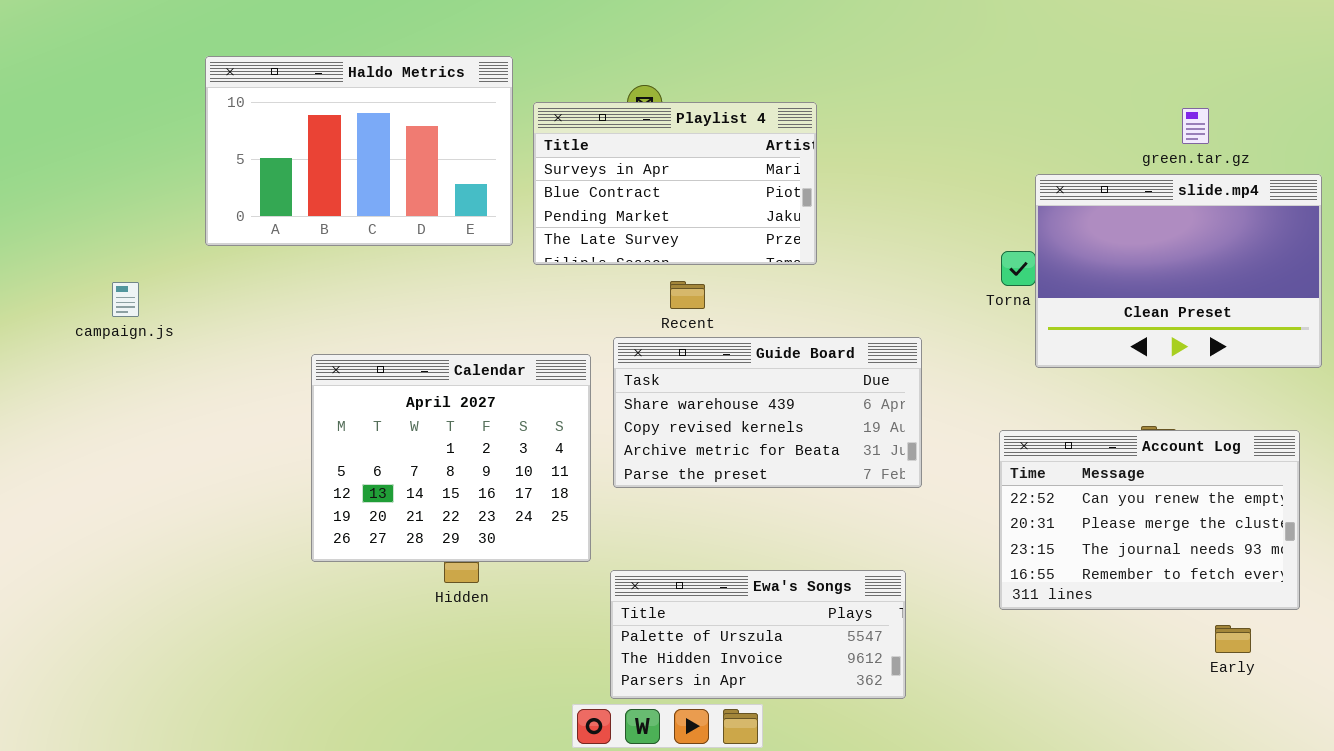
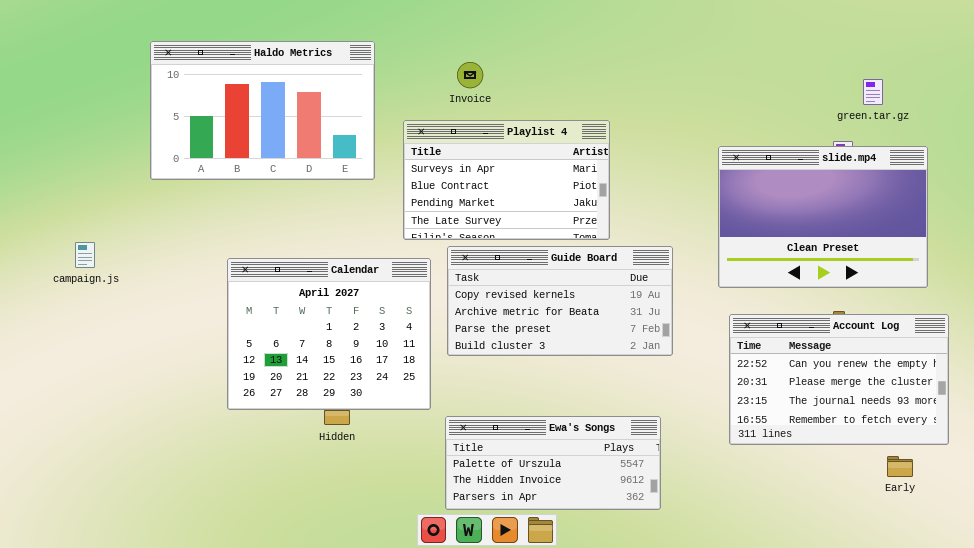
Playlist 4: [533,102,817,265] -> [403,120,610,240], moved
slide.mp4: [1035,174,1322,368] -> [718,146,928,288], moved
campaign.js: [112,282,139,317] -> [75,242,95,268], moved
Guide Board: [613,337,922,488] -> [447,246,673,356], scrolled down 1 row

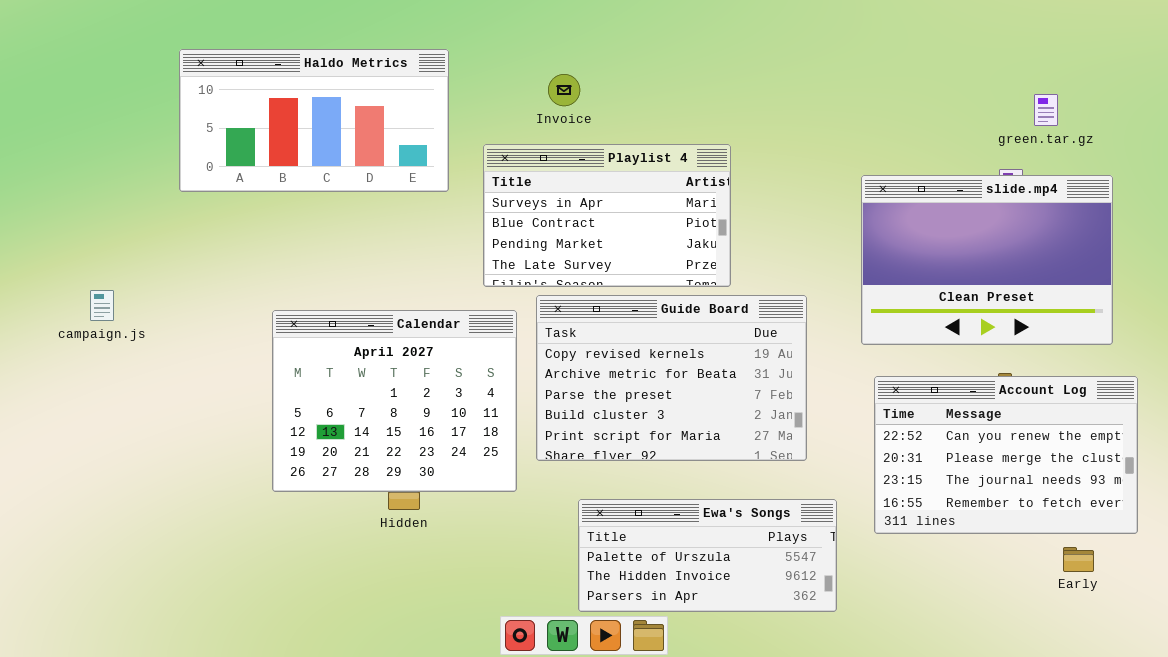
Haldo Metrics: [150,41,375,180] -> [179,49,449,192], resized
Guide Board: [447,246,673,356] -> [536,295,807,461], resized
Ewa's Songs: [445,416,661,510] -> [578,499,837,612], moved

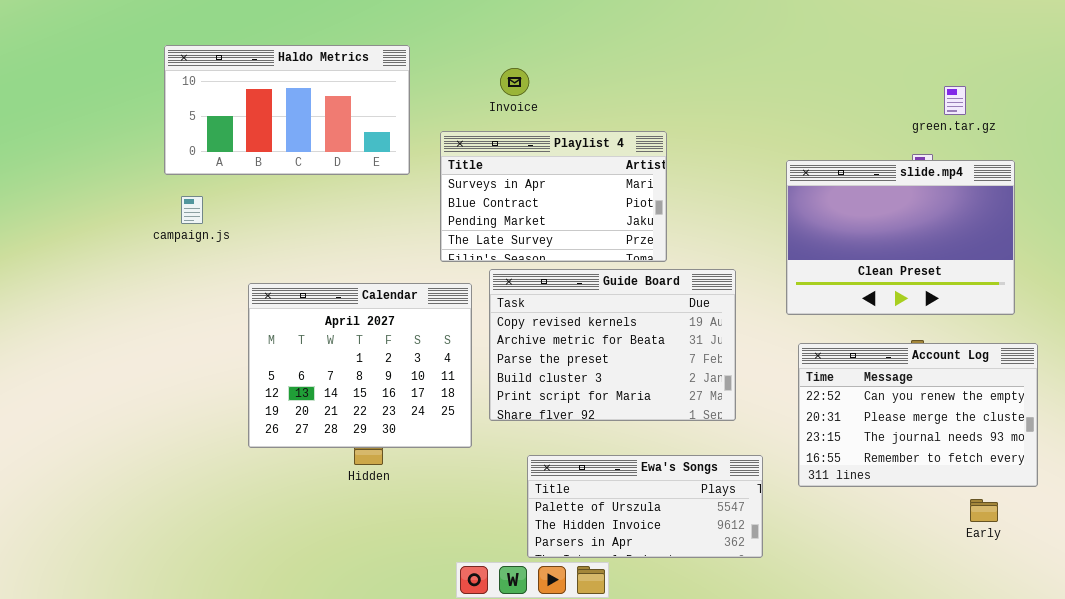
campaign.js: [90,290,114,321] -> [181,196,203,224], moved

